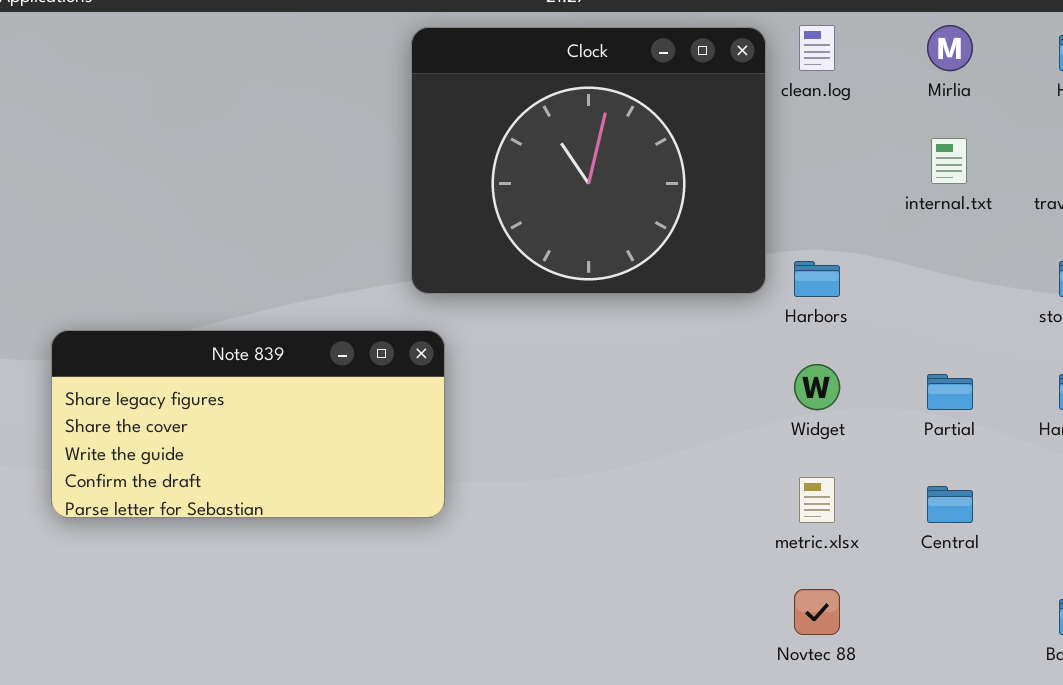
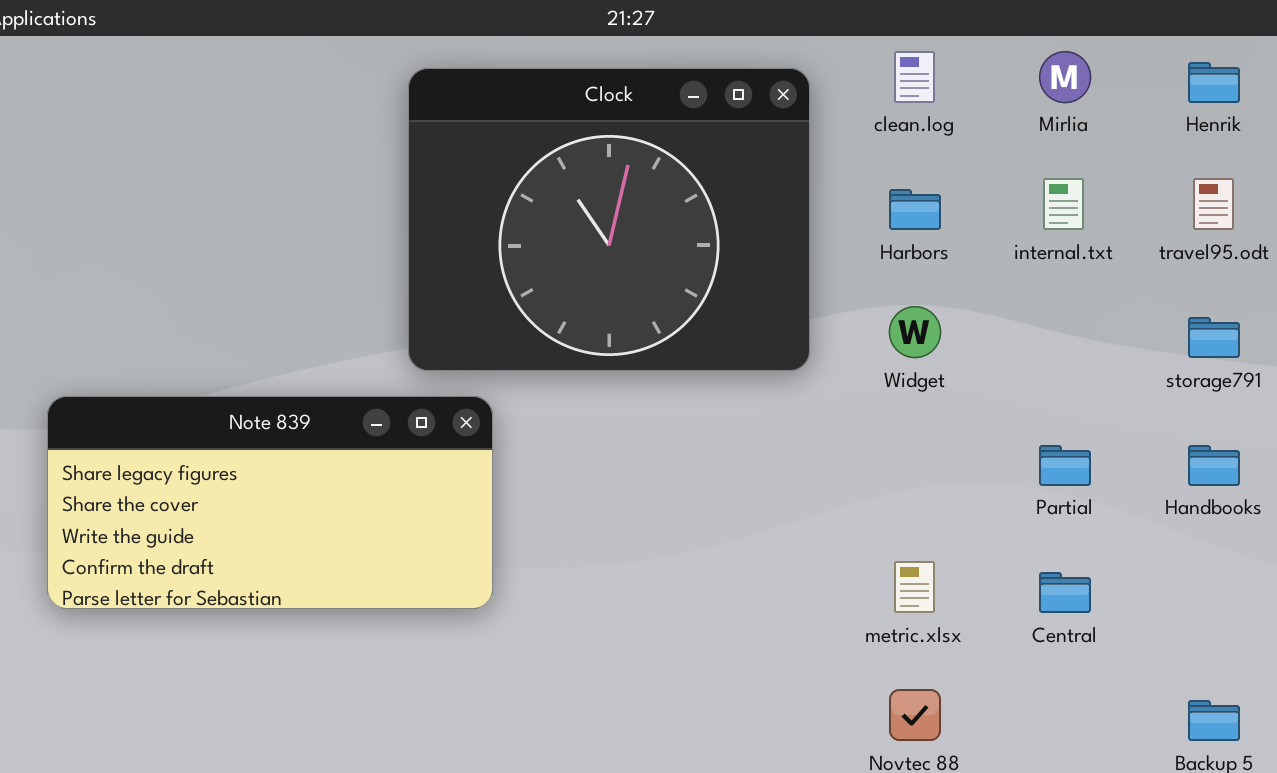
Clock: [411,27,766,294] -> [408,68,810,371], moved
Harbors: [794,261,840,297] -> [889,189,941,230], moved
Widget: [794,364,840,410] -> [889,306,941,358], moved

